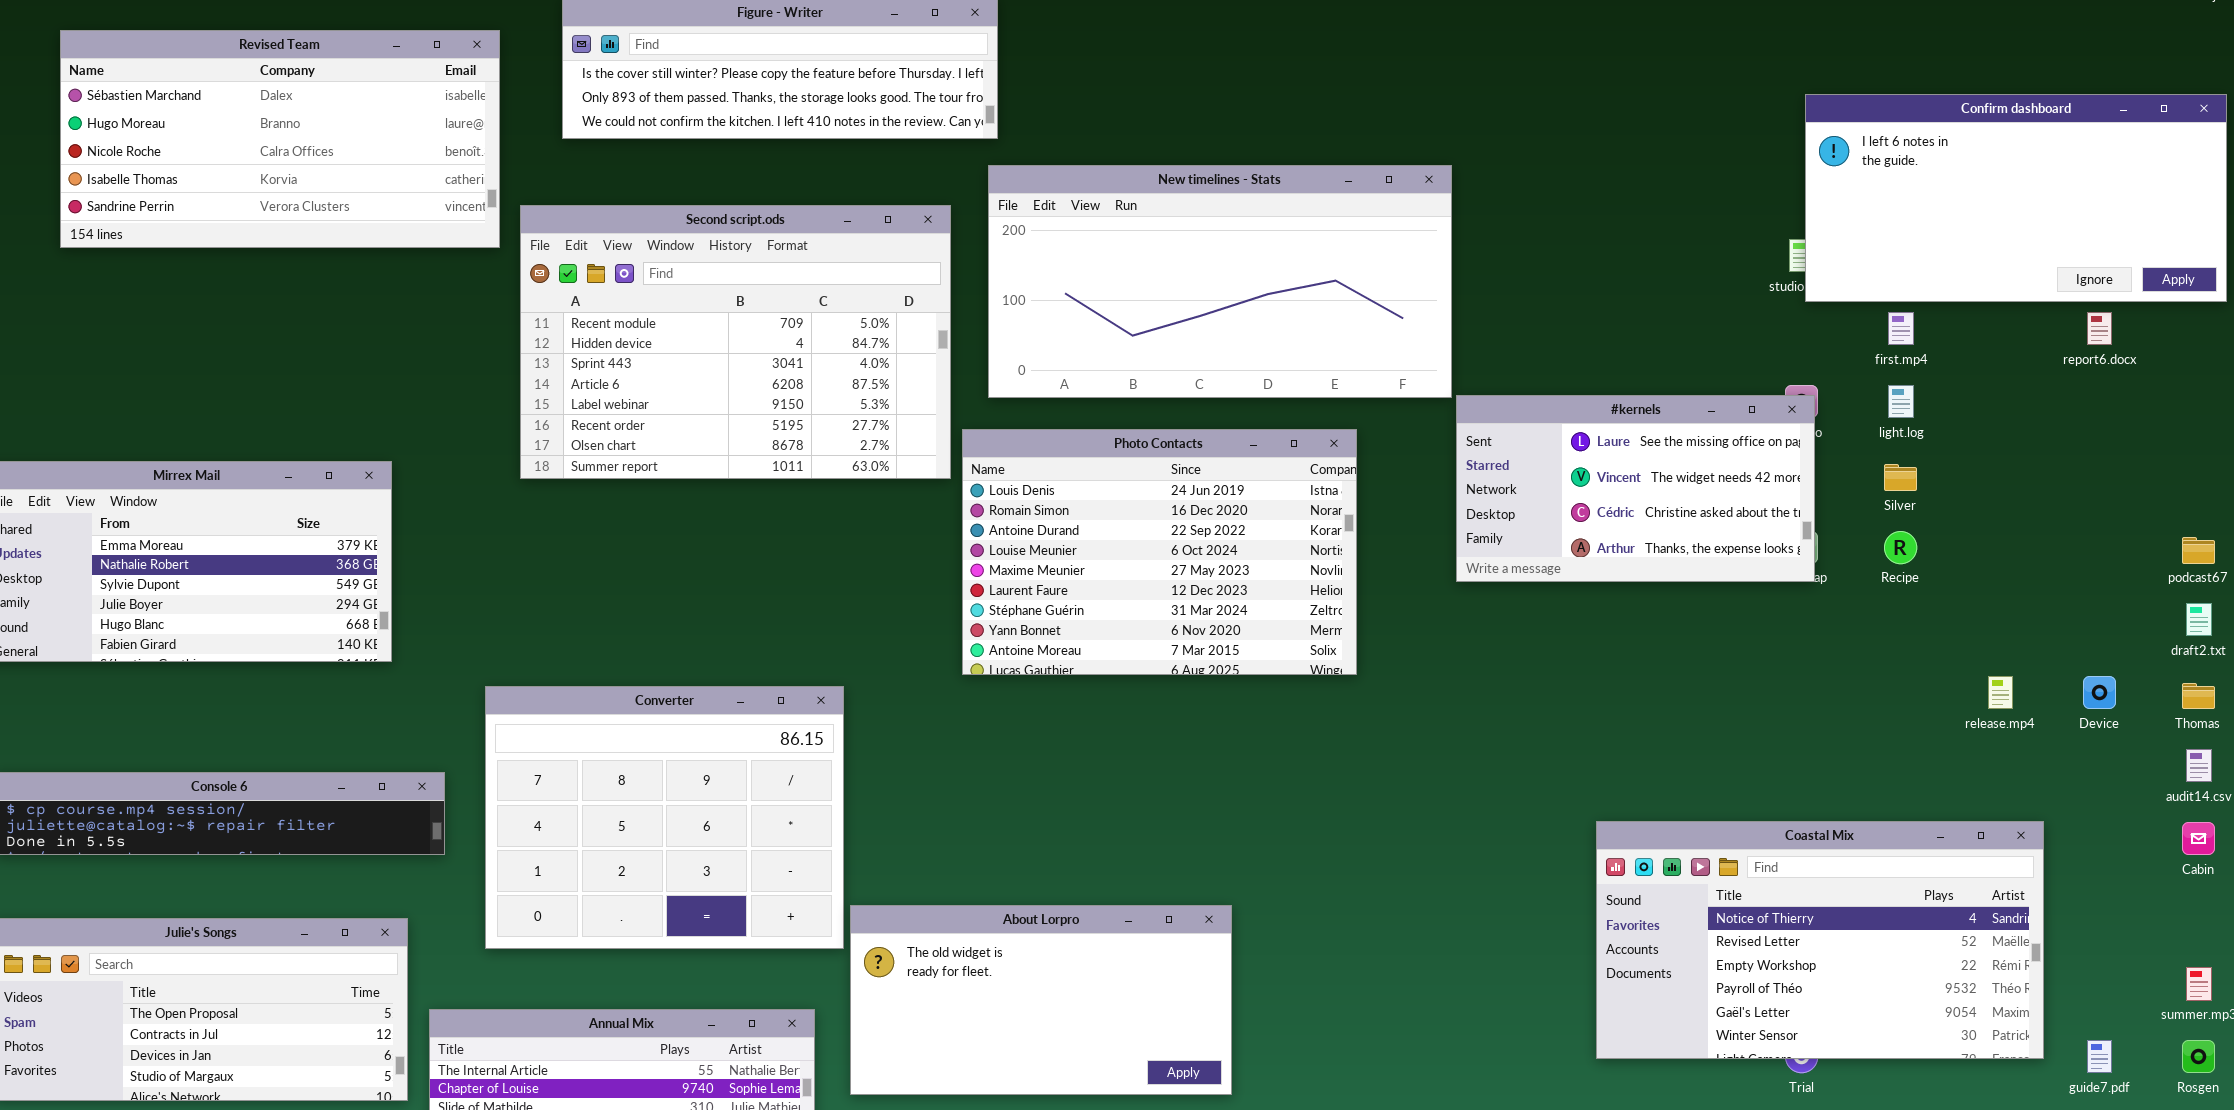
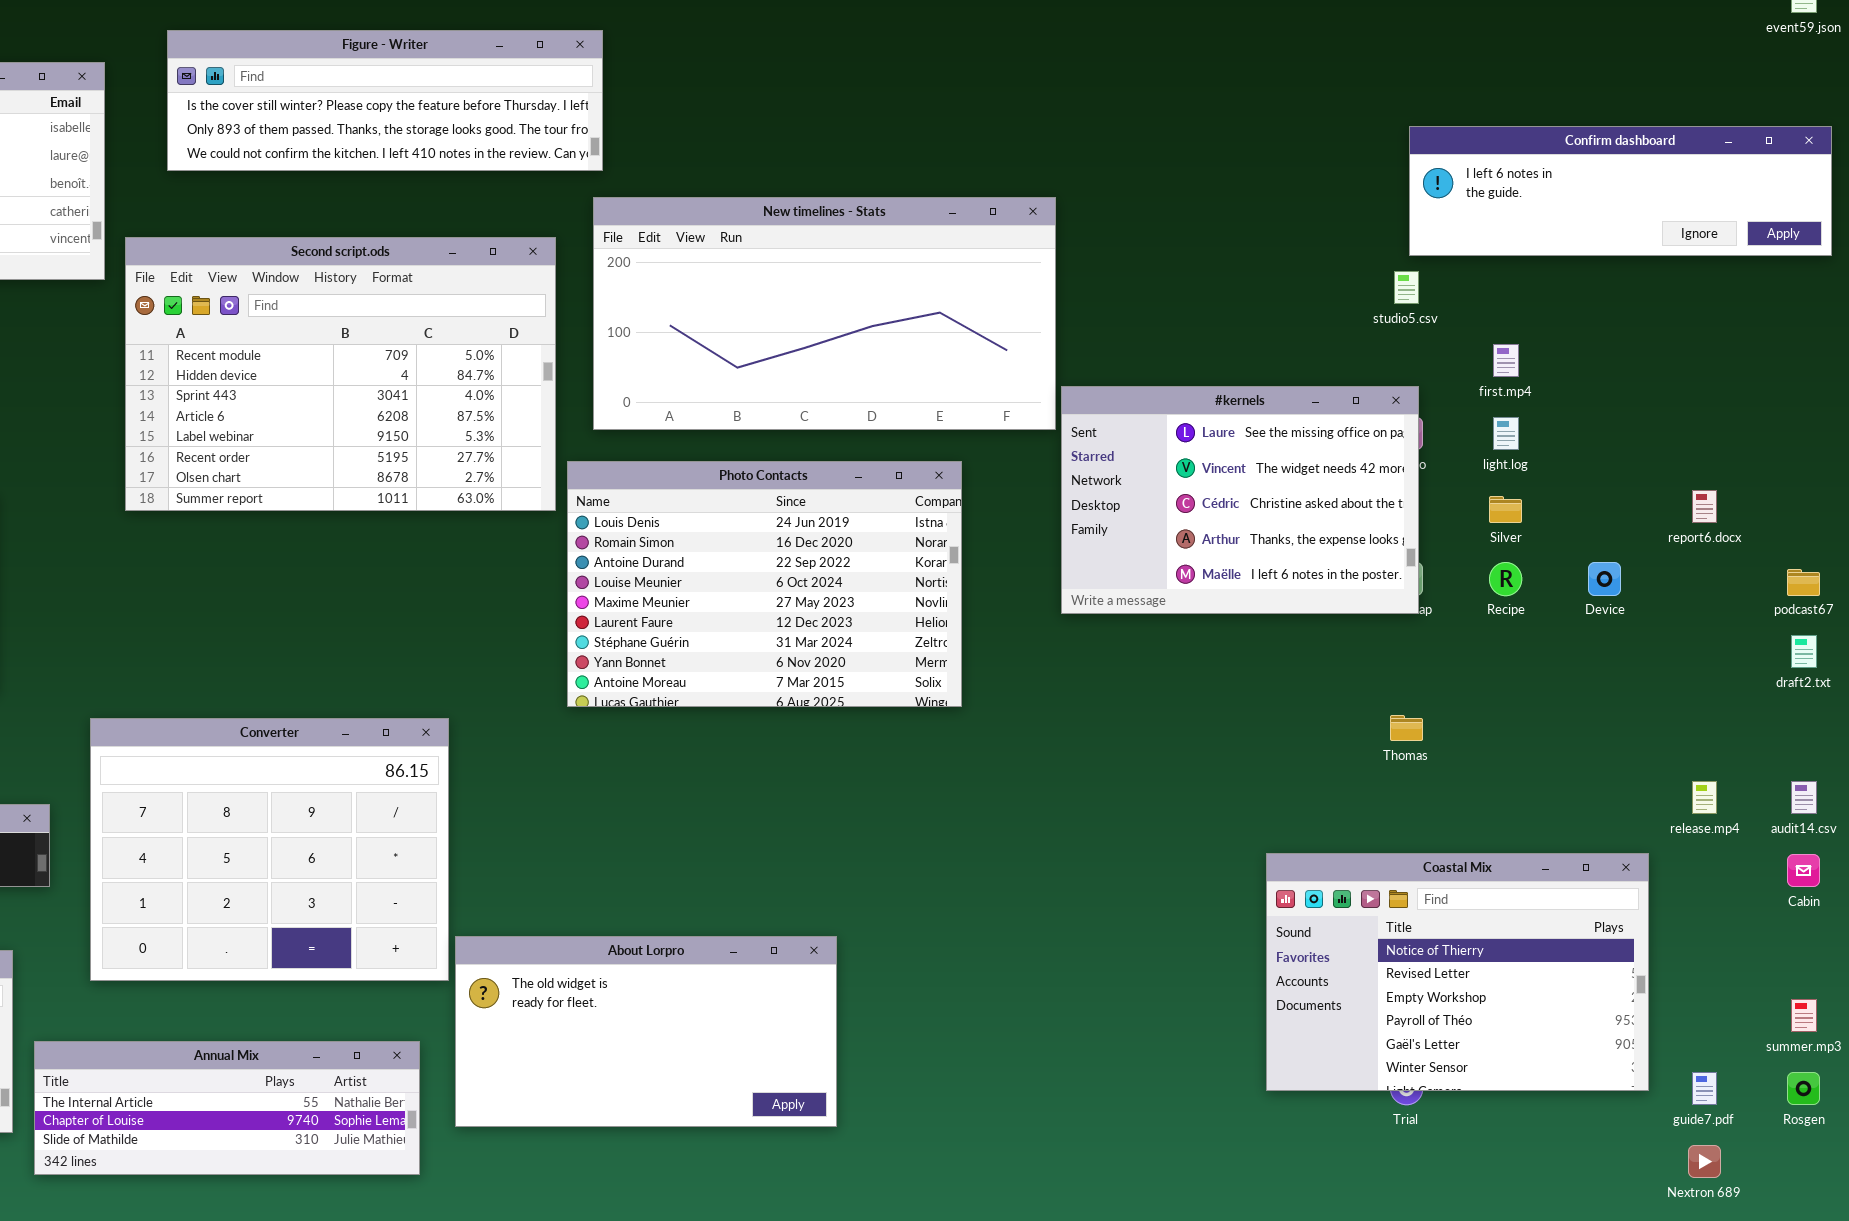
Confirm dashboard: [1805,94,2227,302] -> [1409,126,1832,256], resized
report6.docx: [2087,312,2112,345] -> [1692,490,1717,523], moved
#kernels: [1456,395,1815,582] -> [1061,386,1419,614], resized
release.mp4: [1988,676,2013,709] -> [1692,781,1717,814], moved
Device: [2083,676,2116,709] -> [1588,562,1621,596], moved
Thomas: [2182,683,2215,709] -> [1390,715,1423,741], moved
Coastal Mix: [1596,821,2044,1059] -> [1266,853,1649,1091], resized

